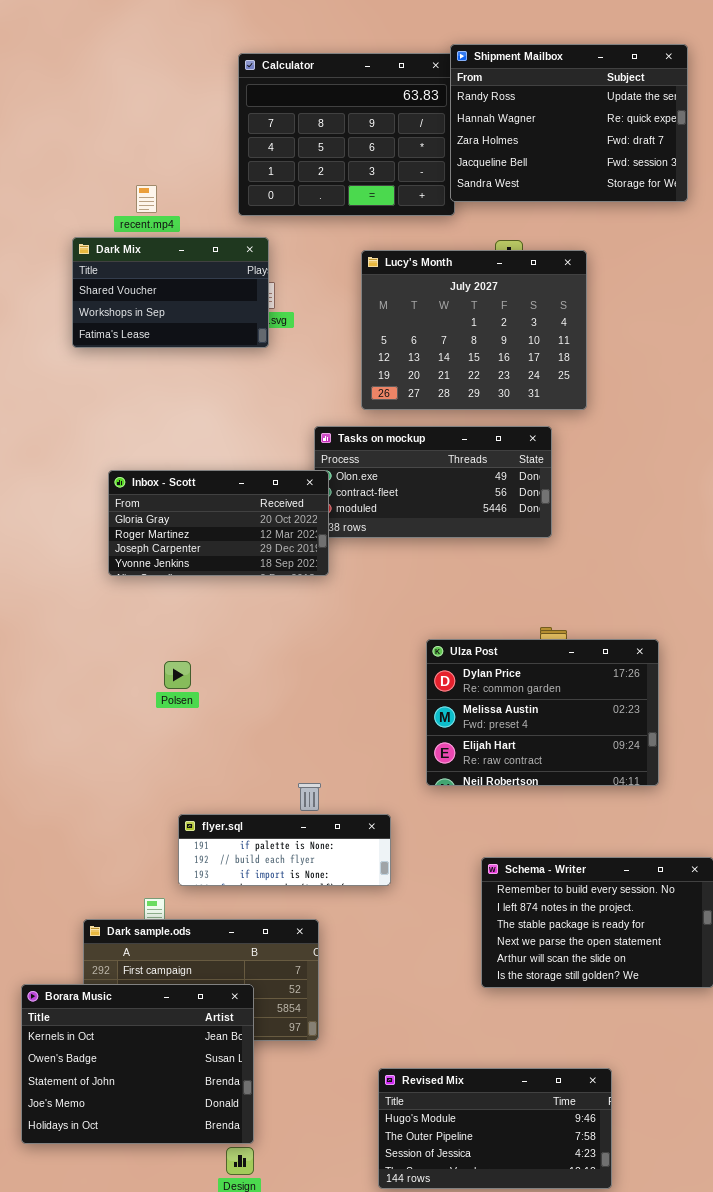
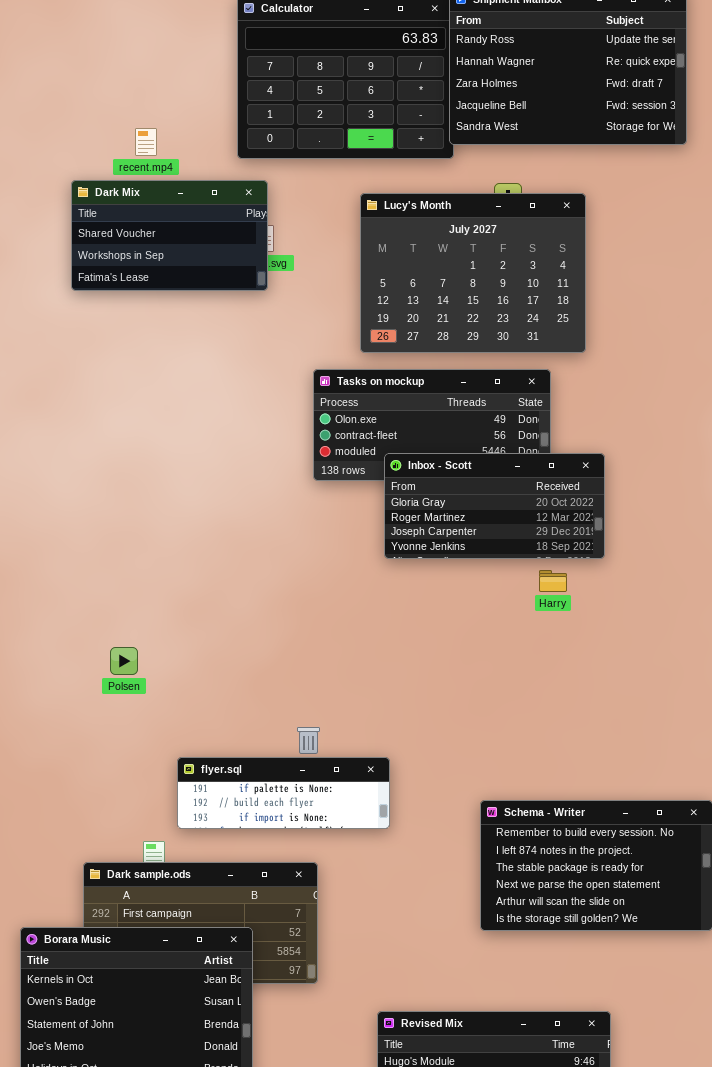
Inbox - Scott: [108,470,329,576] -> [384,453,605,559], moved
Ulza Post: [426,639,659,786] -> none, closed
Polsen: [164,661,191,689] -> [110,647,138,675], moved

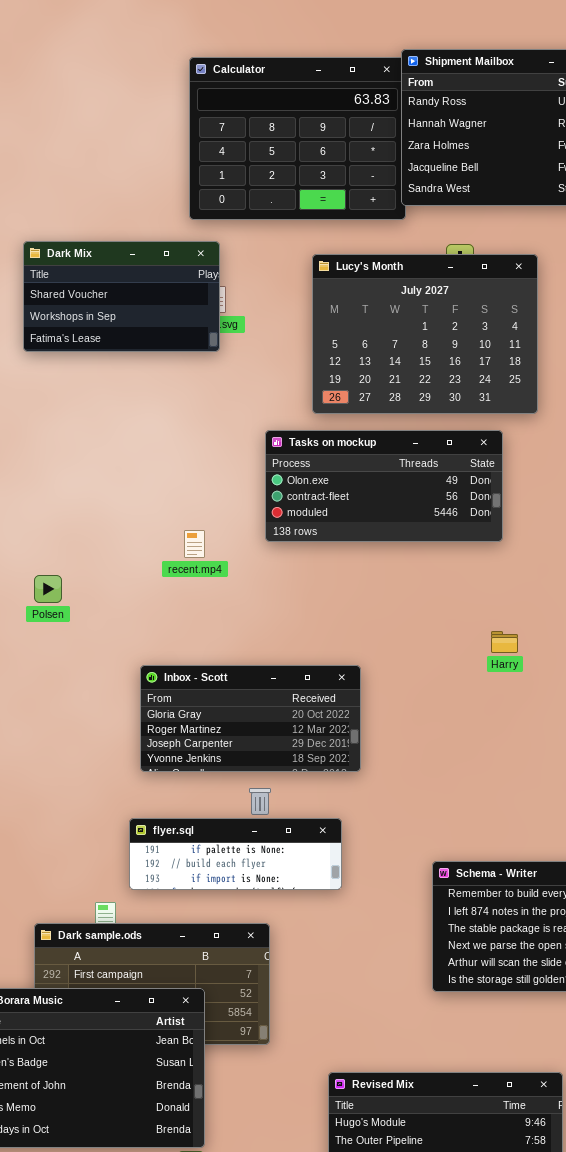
recent.mp4: [135,128,157,156] -> [184,530,205,558], moved
Inbox - Scott: [384,453,605,559] -> [140,665,361,772], moved
Polsen: [110,647,138,675] -> [34,575,62,603], moved

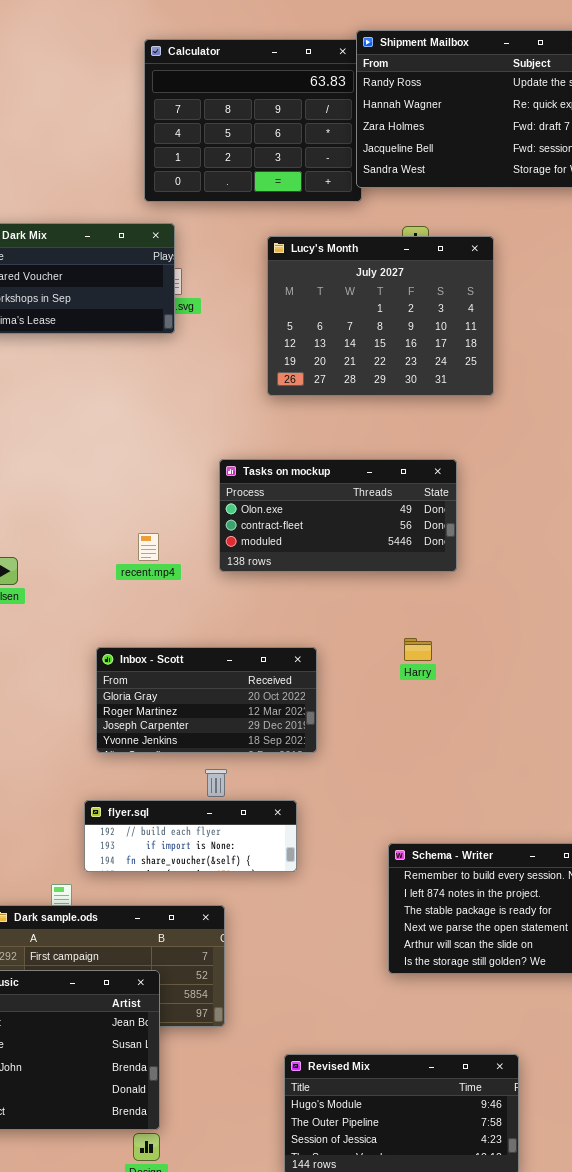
Tasks on mockup: [265,430,503,542] -> [219,459,457,572], moved
recent.mp4: [184,530,205,558] -> [138,533,159,561], moved
Harry: [491,631,518,653] -> [404,638,432,661], moved
flyer.sql: [129,818,342,890] -> [84,800,297,872], scrolled down 1 row

